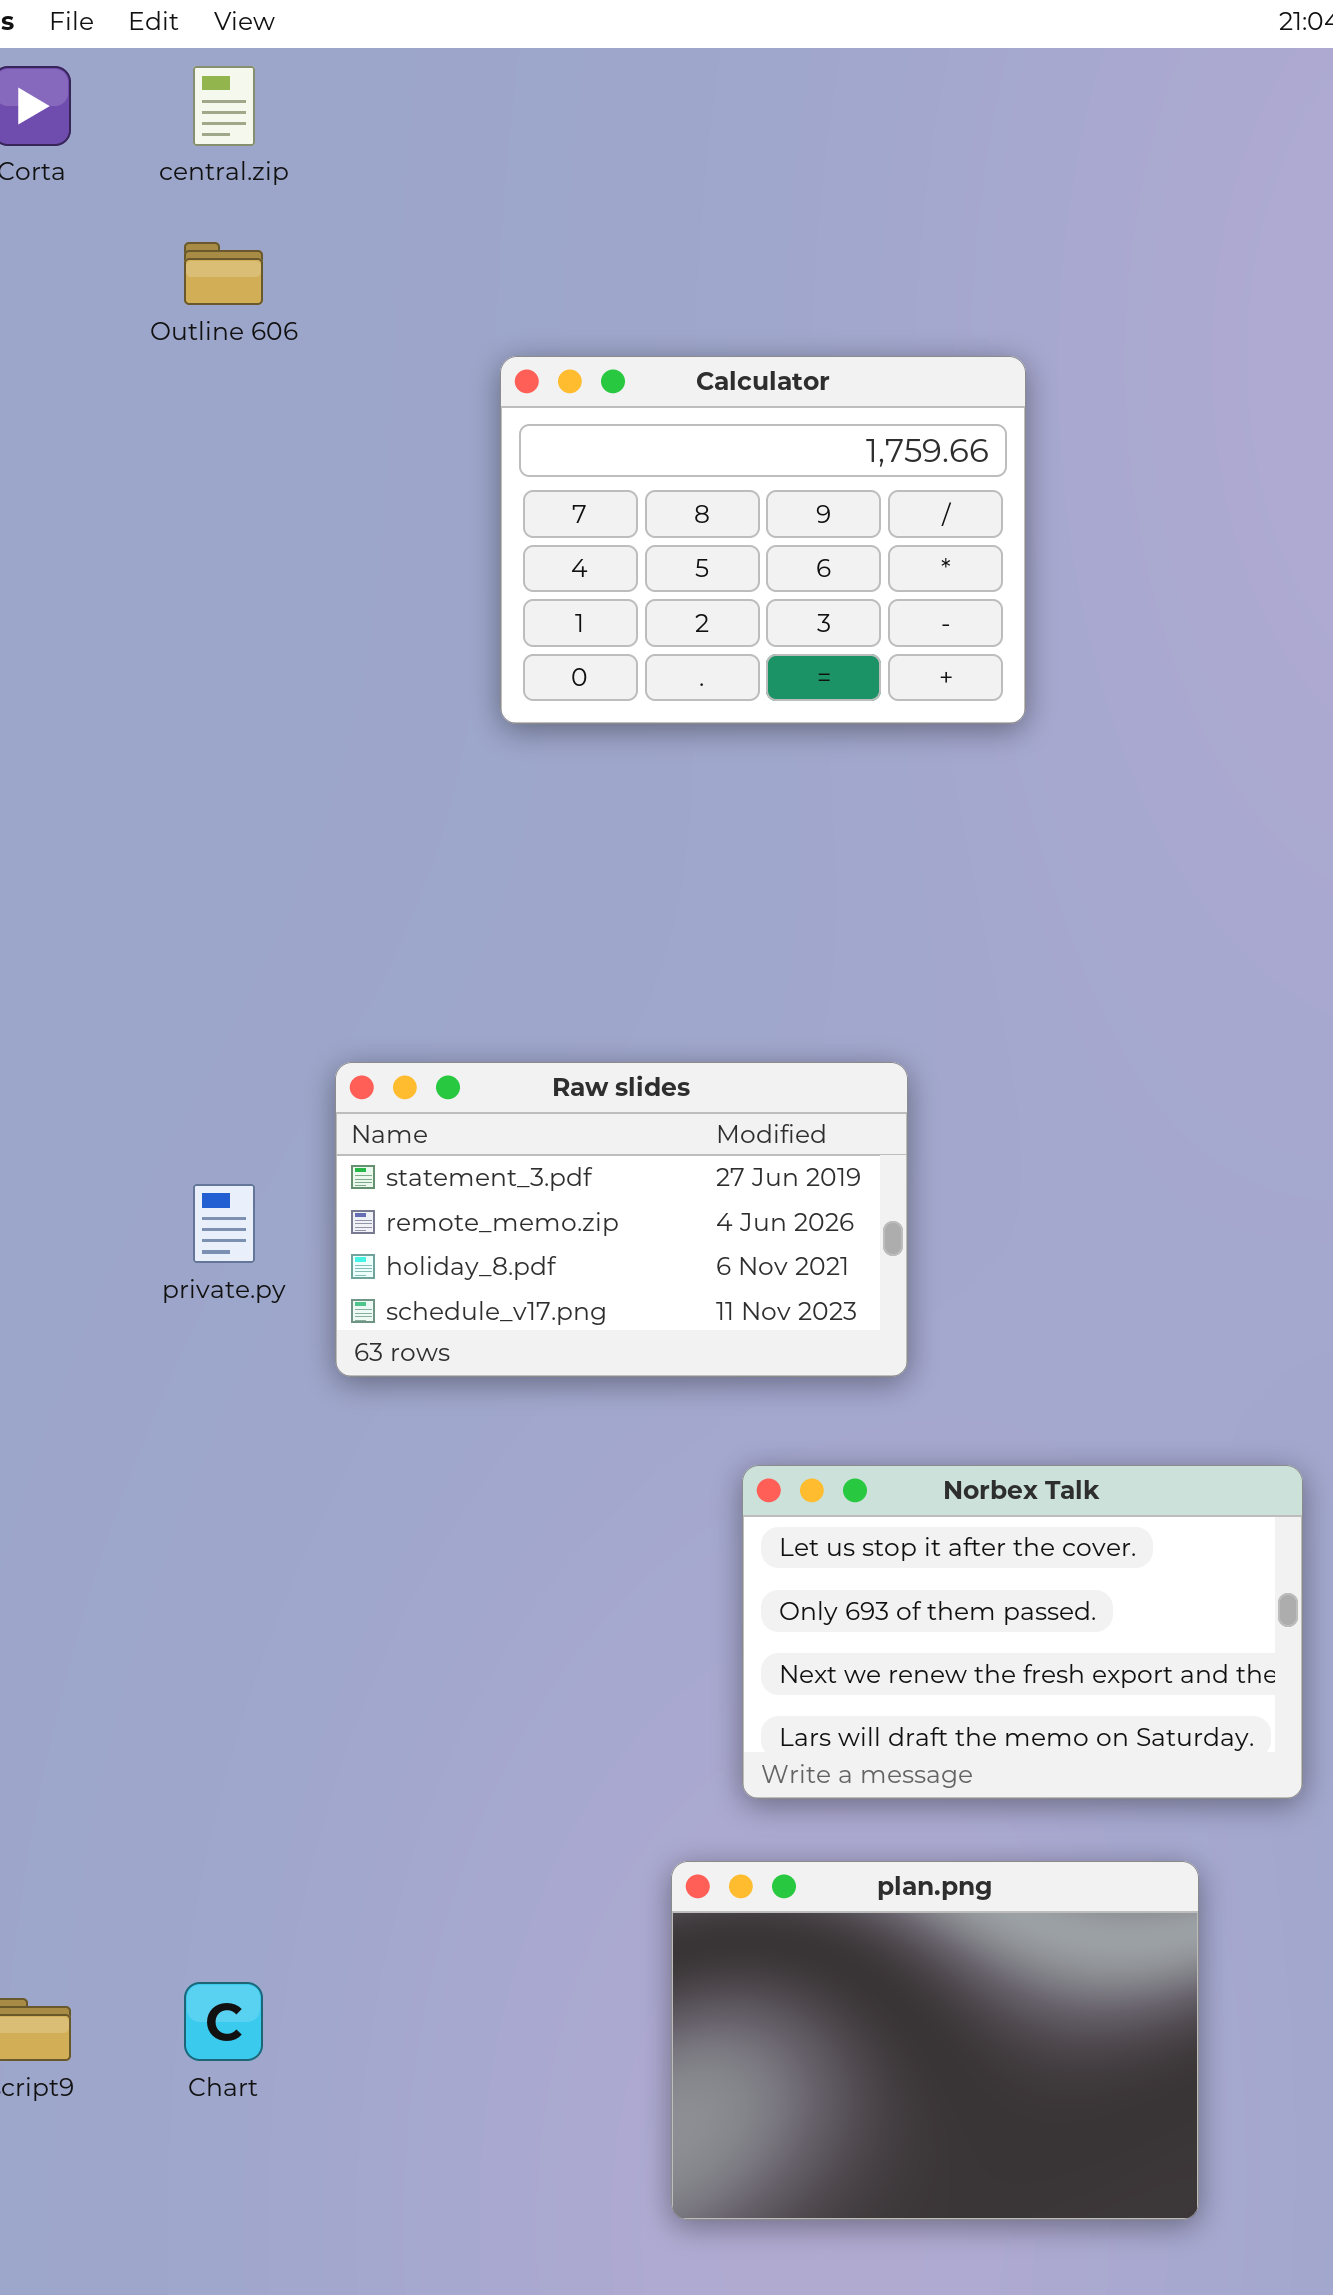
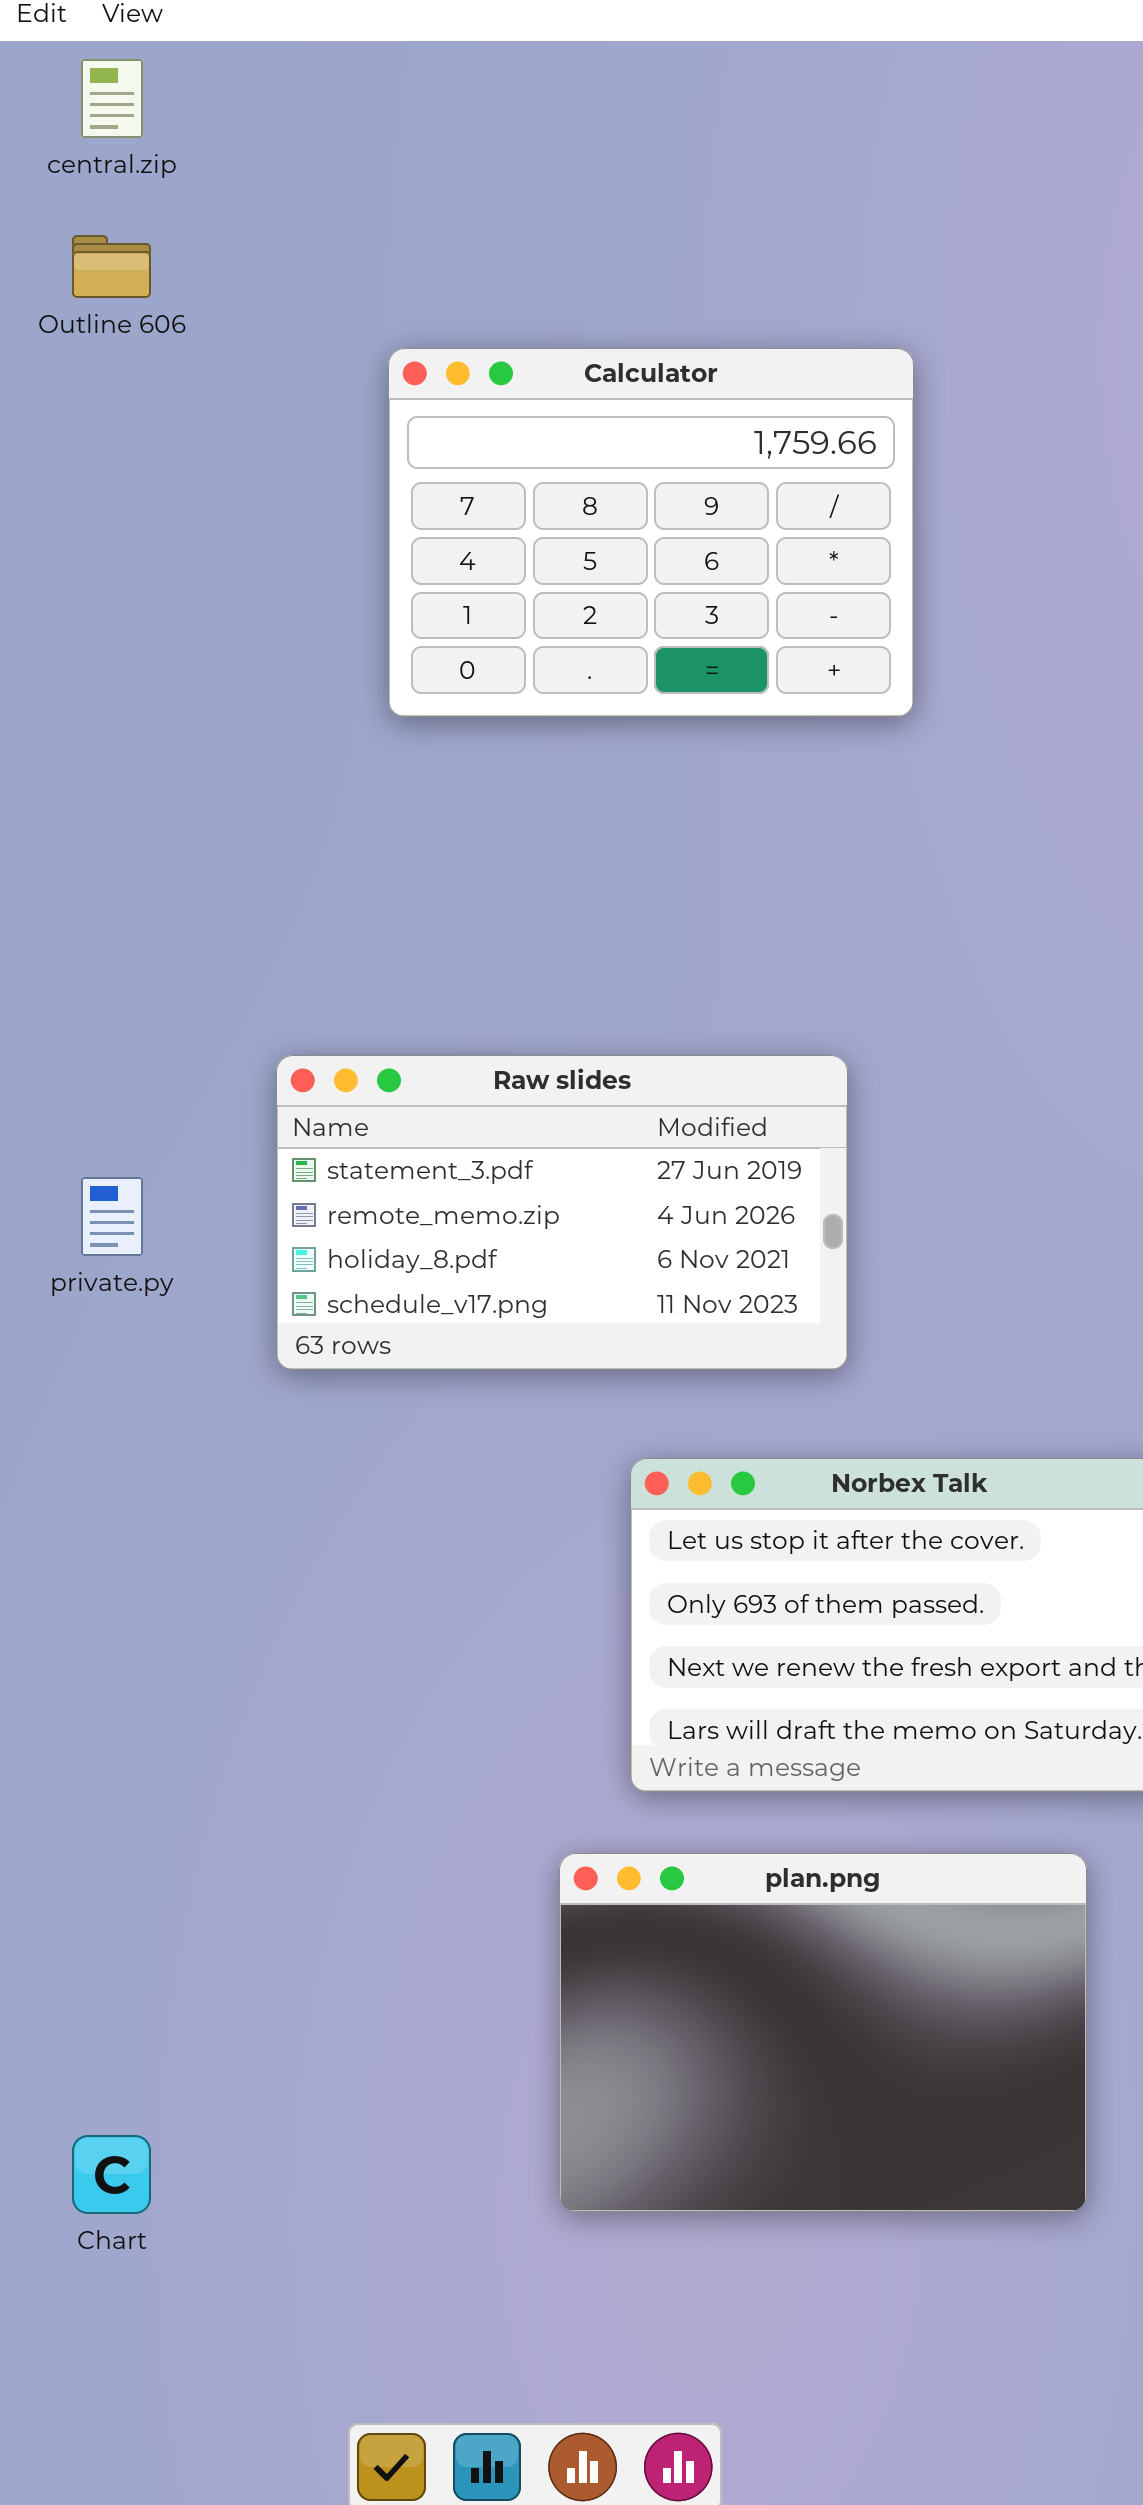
Raw slides: [335,1062,908,1377] -> [276,1055,848,1370], moved
Chart: [184,1982,263,2061] -> [72,2135,151,2214], moved

